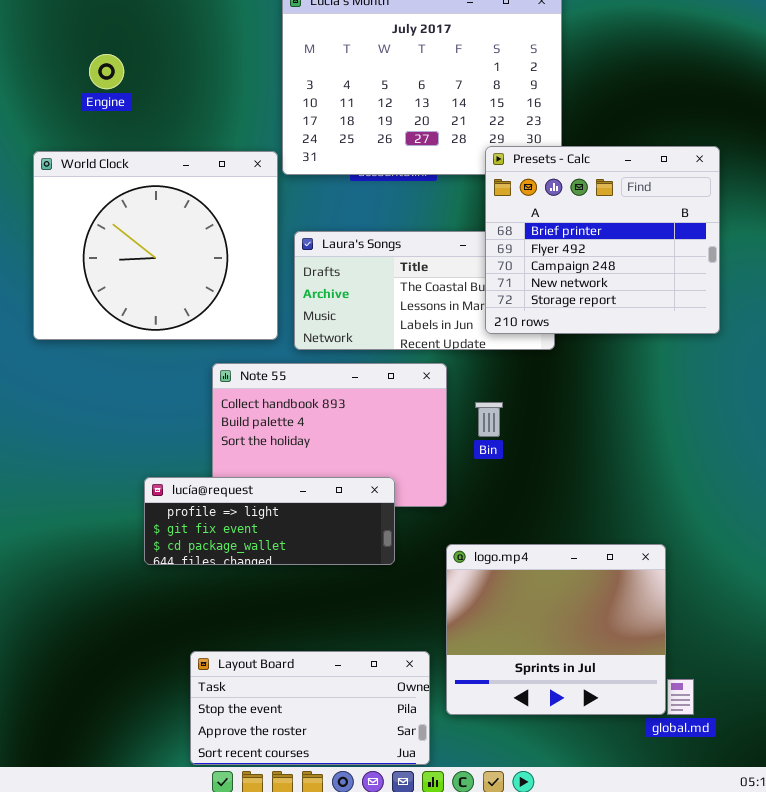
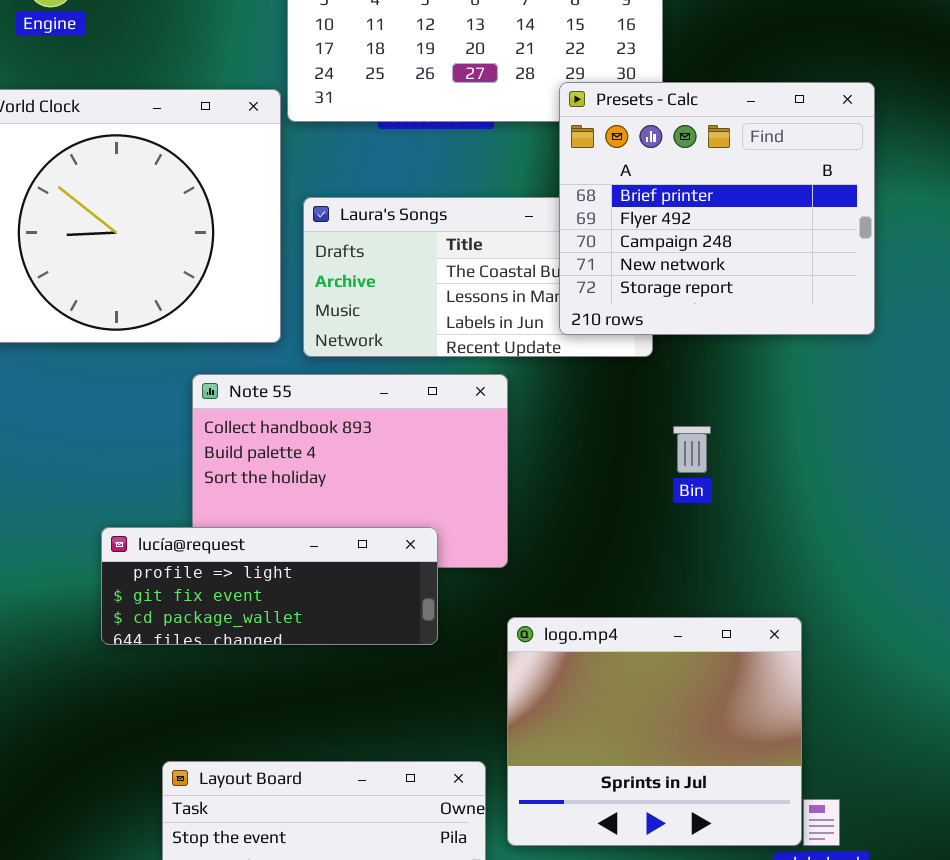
Bin: [475,402,503,437] -> [673,426,711,473], moved

